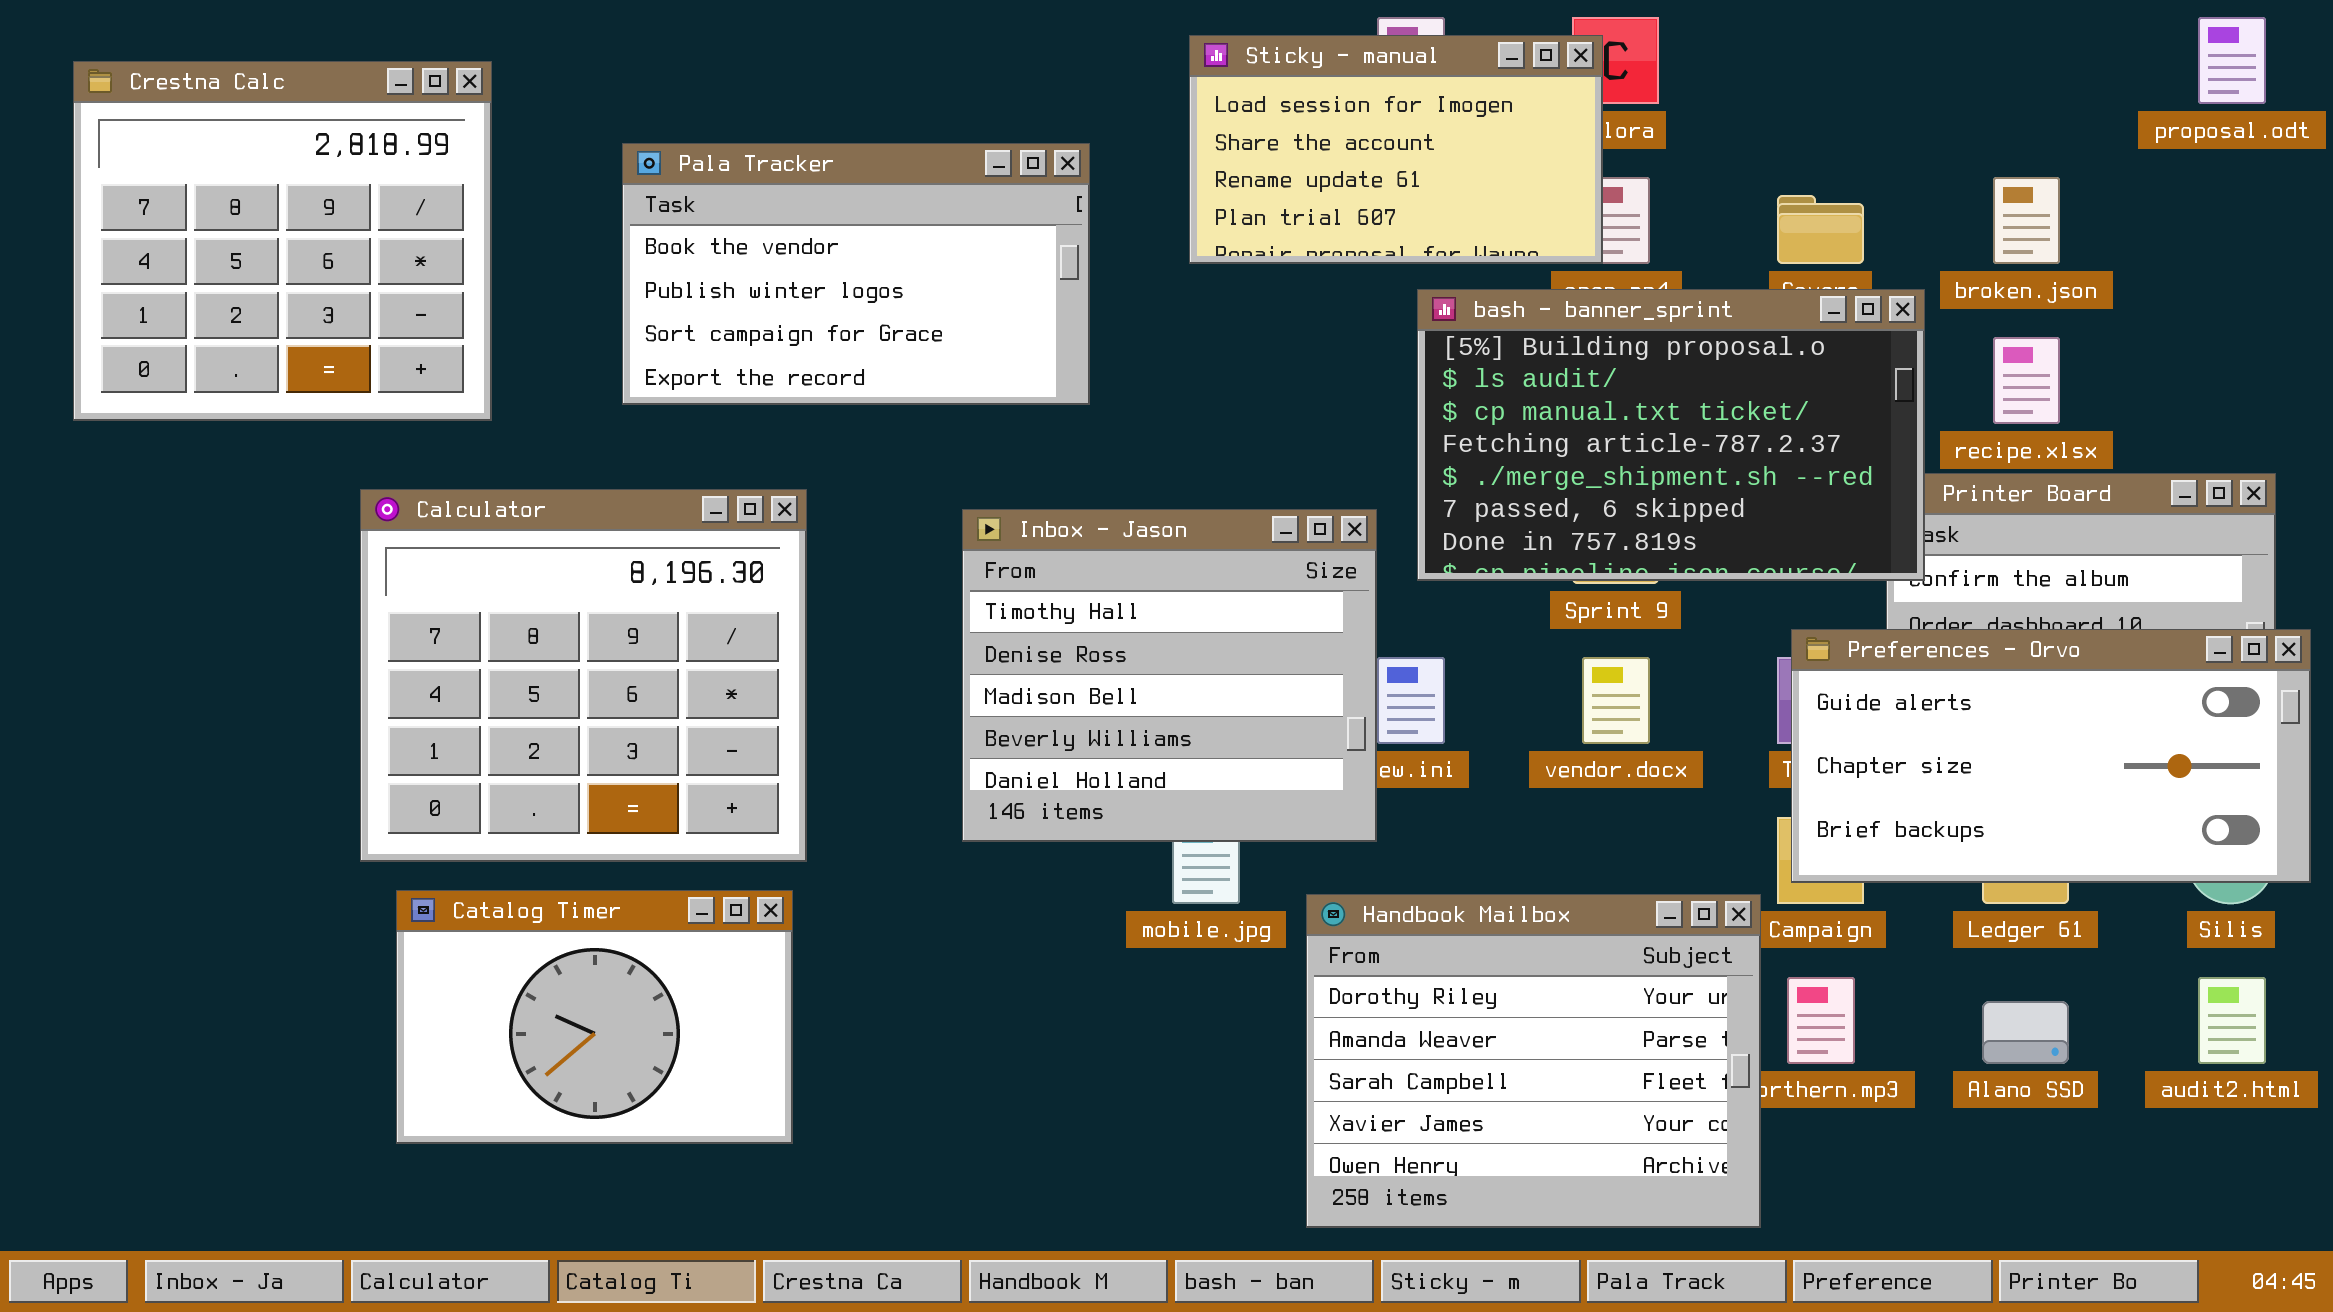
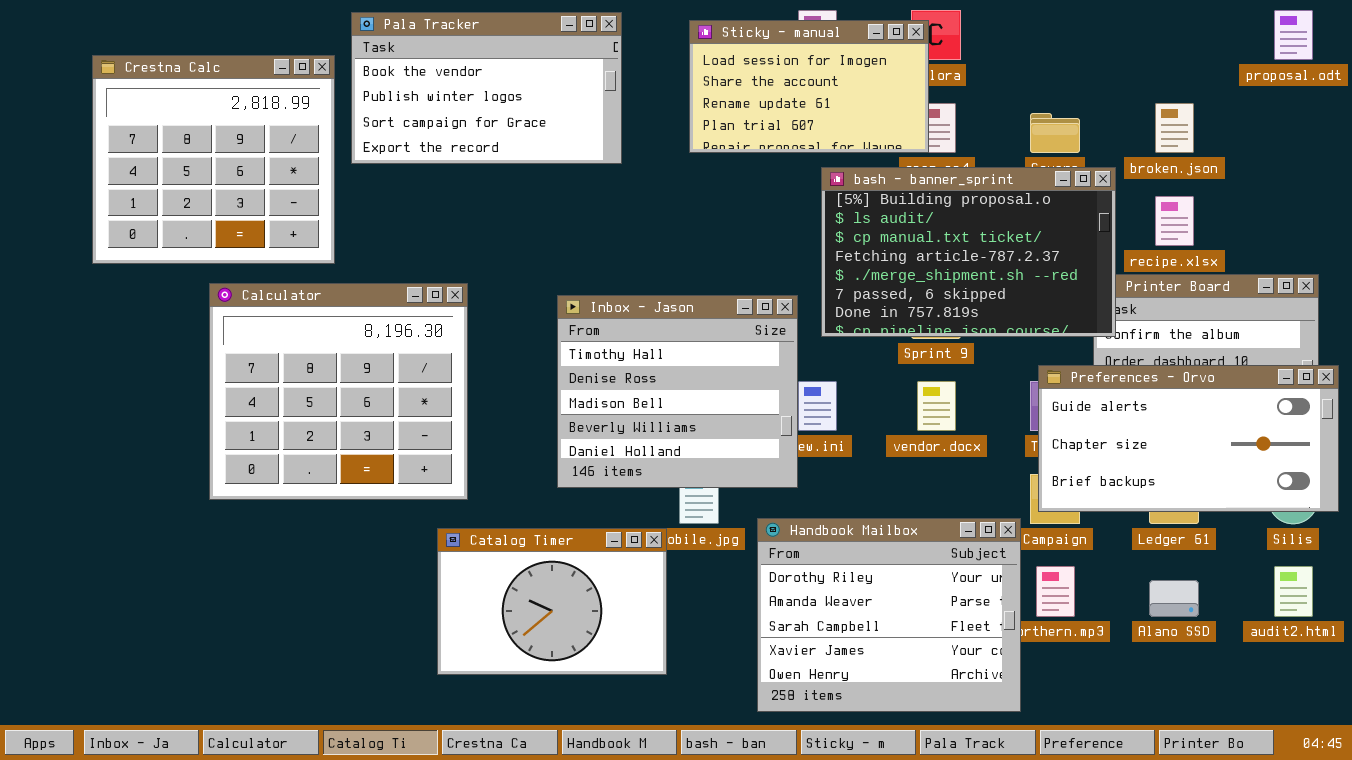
Crestna Calc: [73,61,492,421] -> [92,55,335,264], moved
Pala Tracker: [622,143,1090,405] -> [351,12,622,164], moved
Catalog Timer: [396,890,793,1144] -> [437,528,667,675], moved

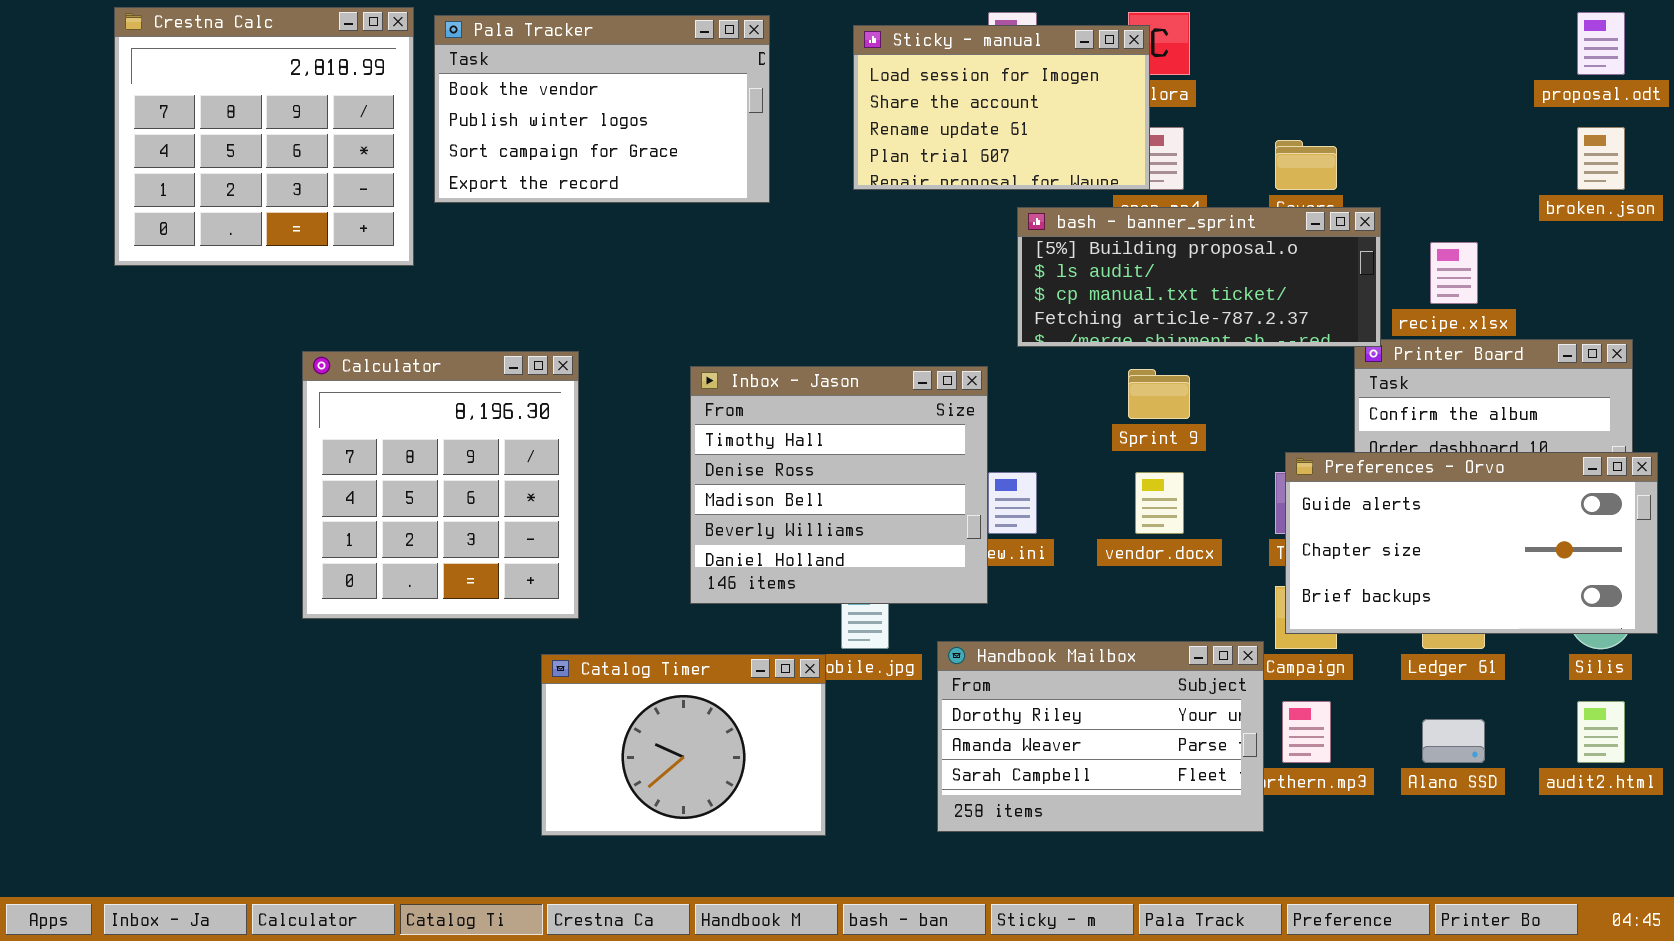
Crestna Calc: [92,55,335,264] -> [114,7,414,266], moved
broken.json: [1155,103,1194,153] -> [1577,127,1625,190], moved
bash - banner_sprint: [821,167,1116,337] -> [1017,207,1381,347], resized
Calculator: [209,283,468,500] -> [302,351,579,619], resized
Handbook Mailbox: [757,518,1021,712] -> [937,641,1264,832], resized

